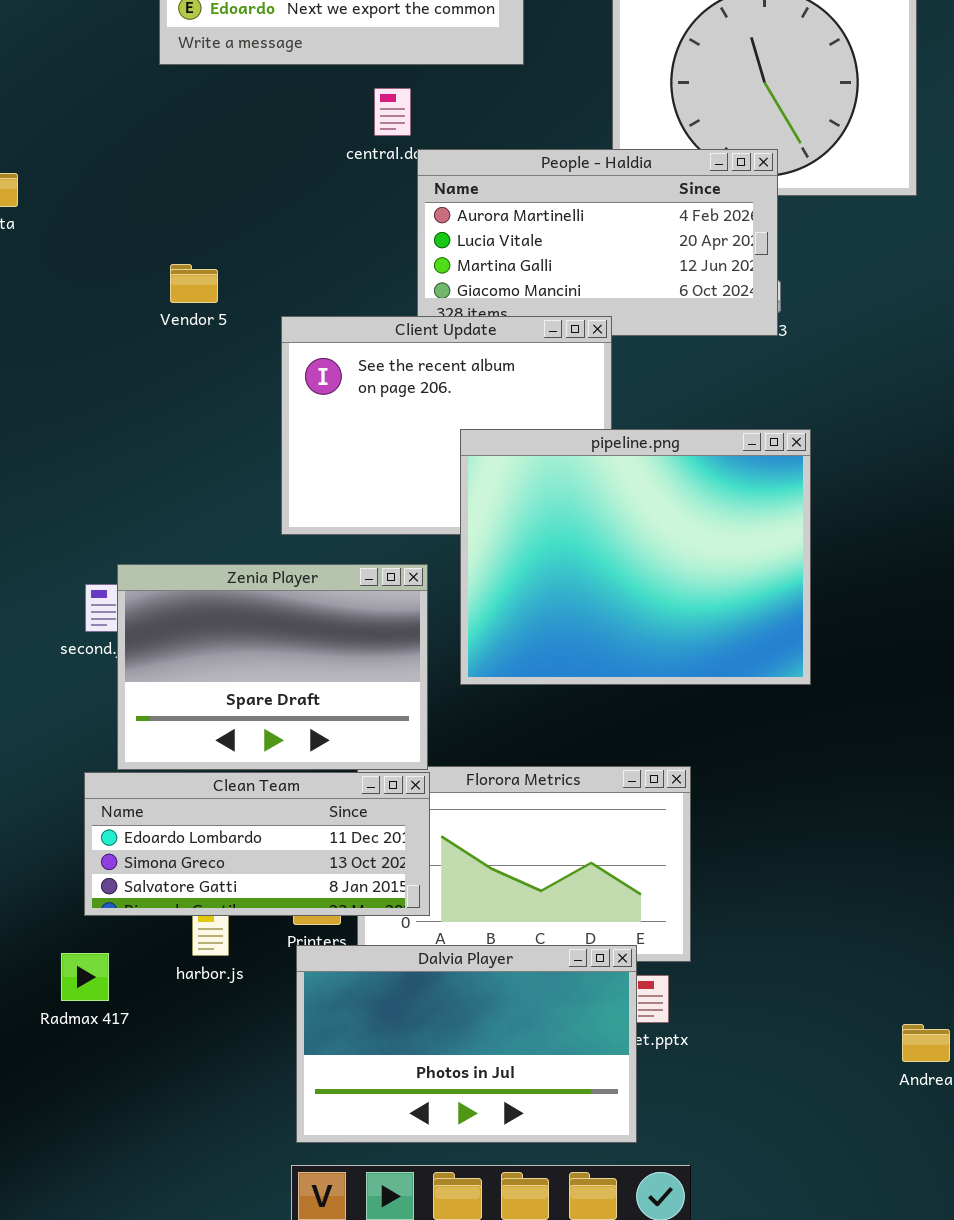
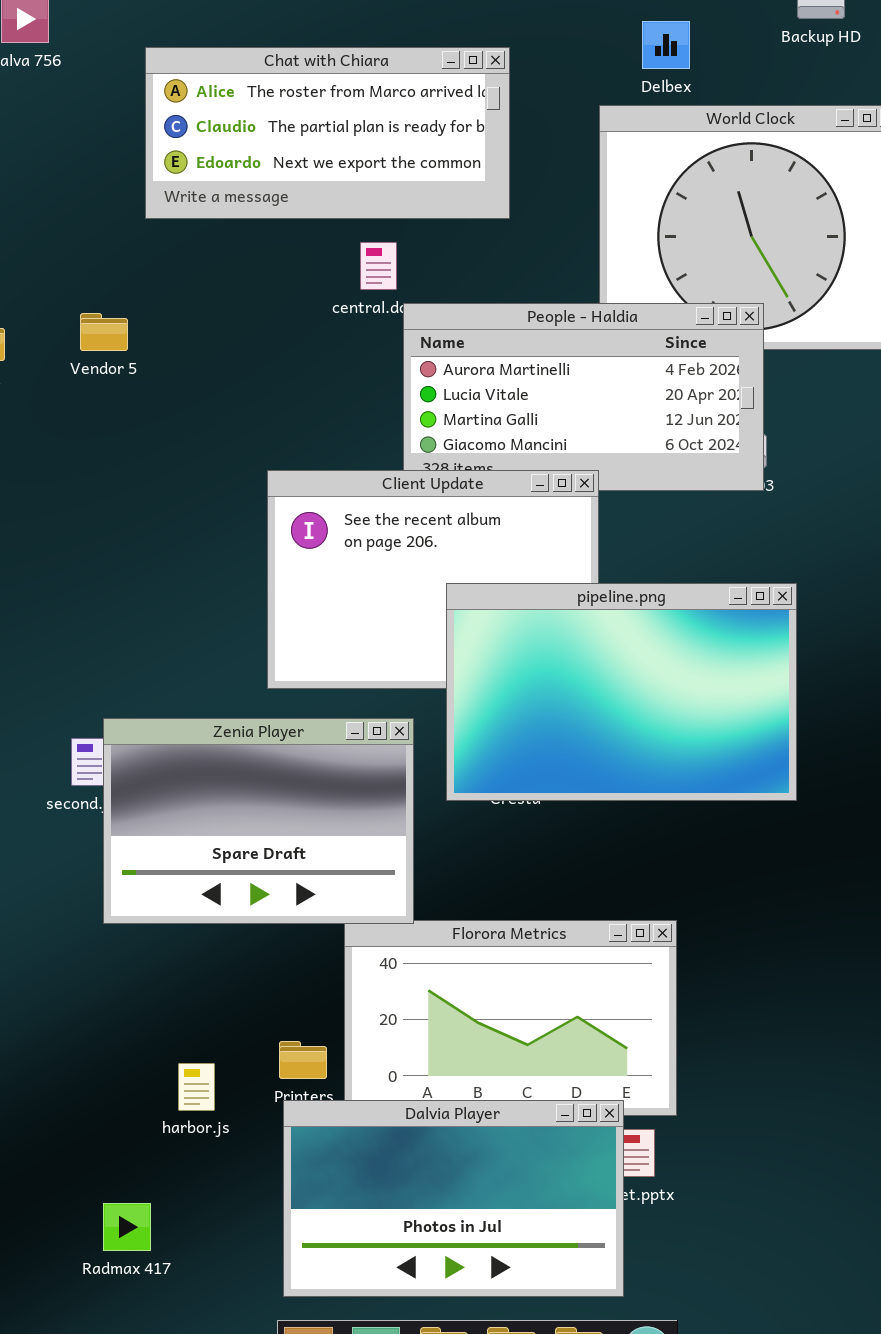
Vendor 5: [170,264,218,303] -> [80,313,128,351], moved
pipeline.png: [460,429,811,685] -> [446,583,797,801], resized
Clean Team: [84,772,430,916] -> none, closed
Radmax 417: [61,953,109,1001] -> [103,1203,151,1251], moved

